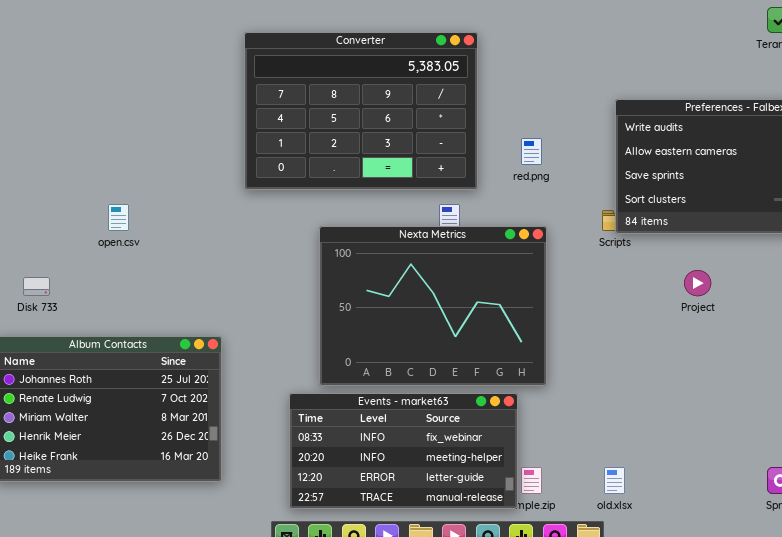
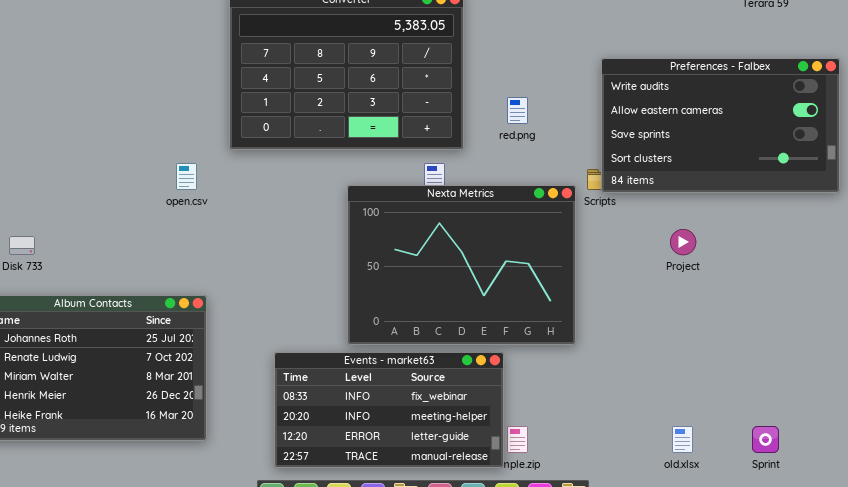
open.csv: [108,204,129,231] -> [176,163,197,190], moved
Nexta Metrics: [319,226,547,386] -> [347,185,576,345], moved
old.xlsx: [604,467,625,494] -> [672,426,693,453], moved

